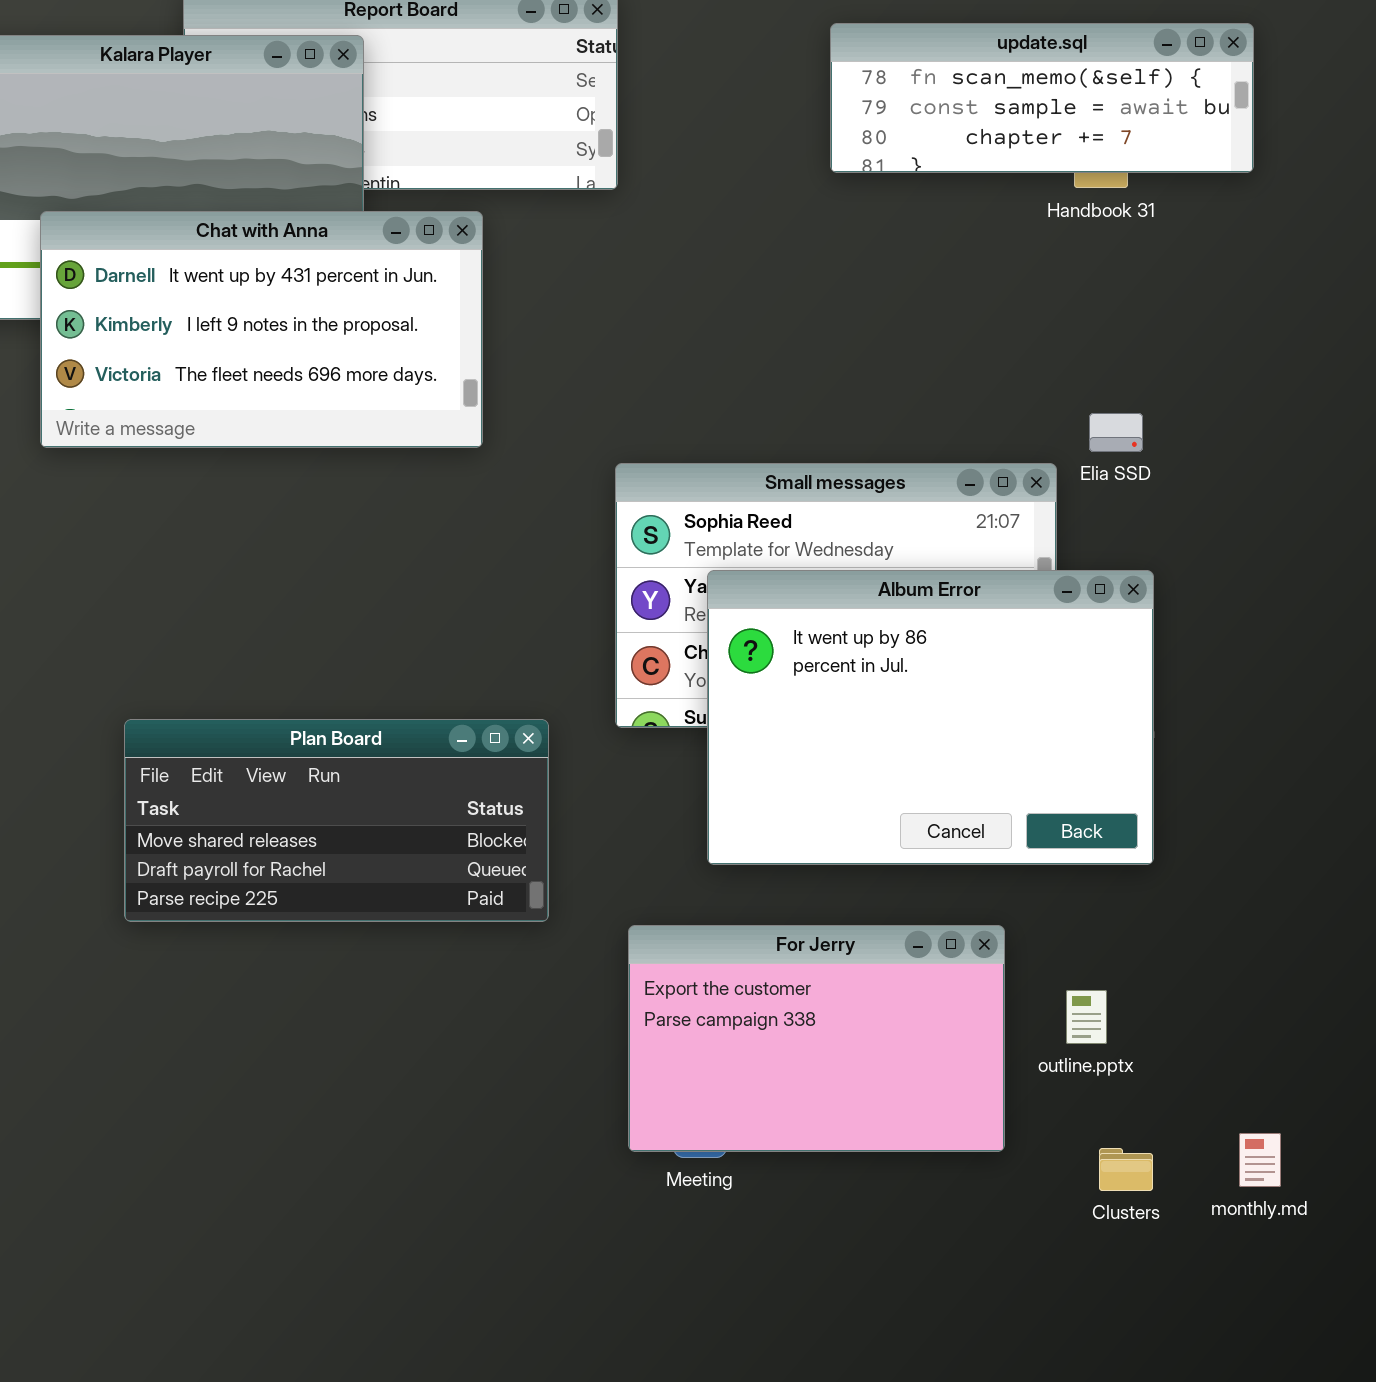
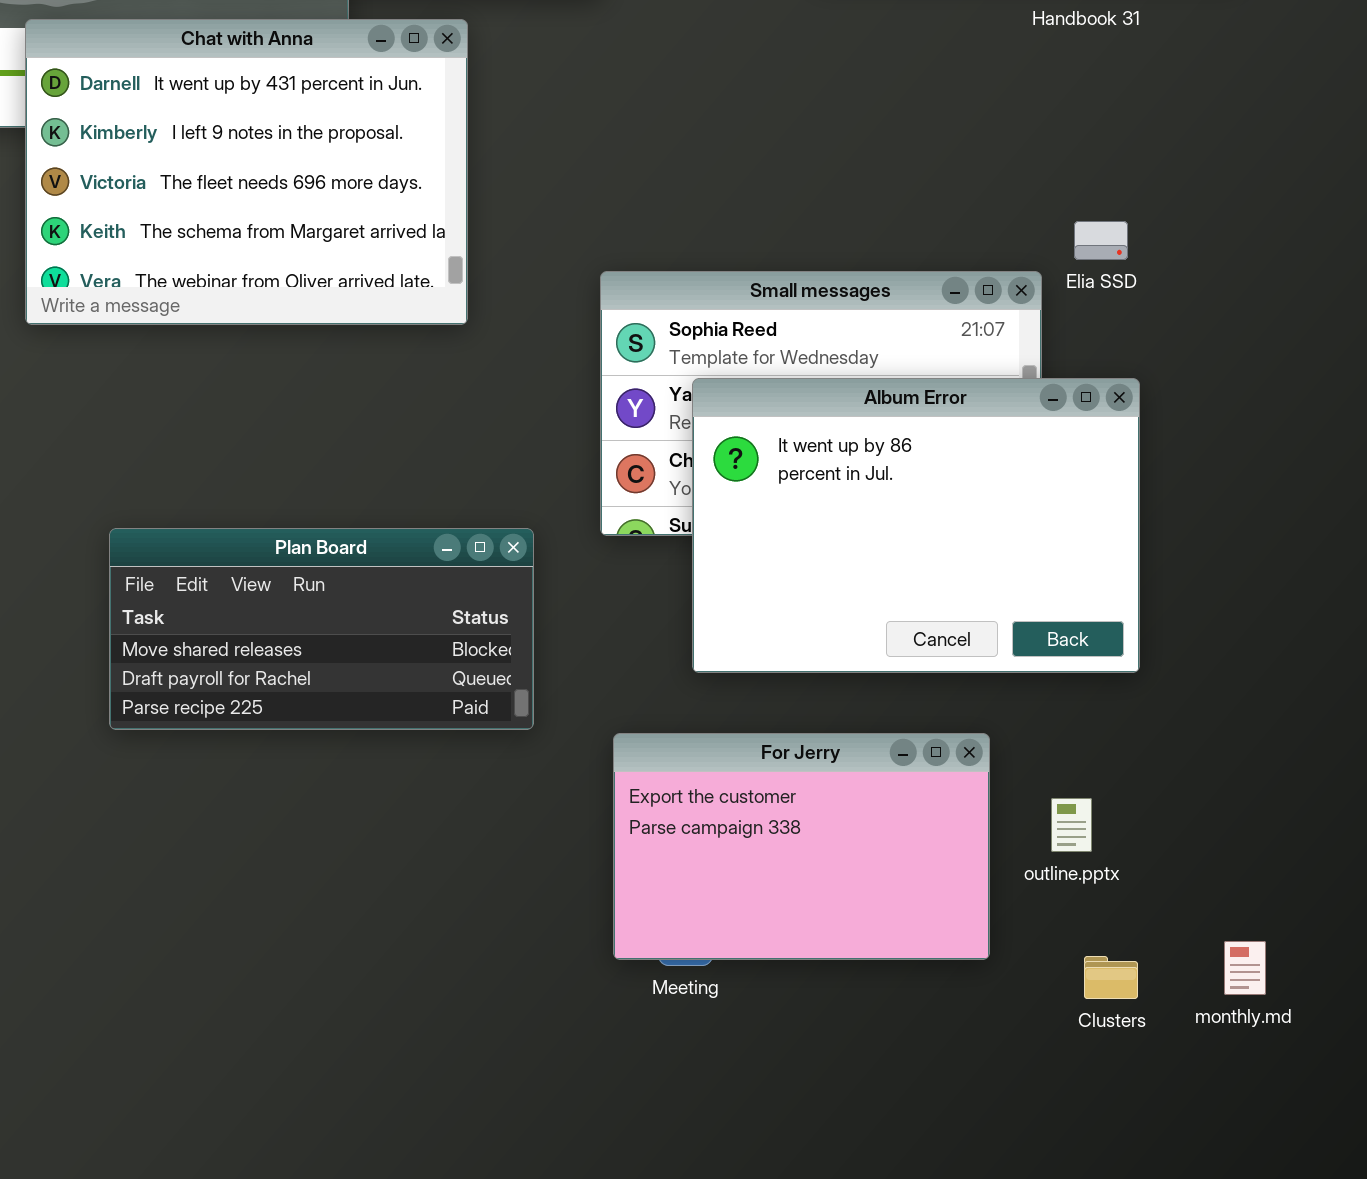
Chat with Anna: [40,211,483,448] -> [25,19,468,325], resized

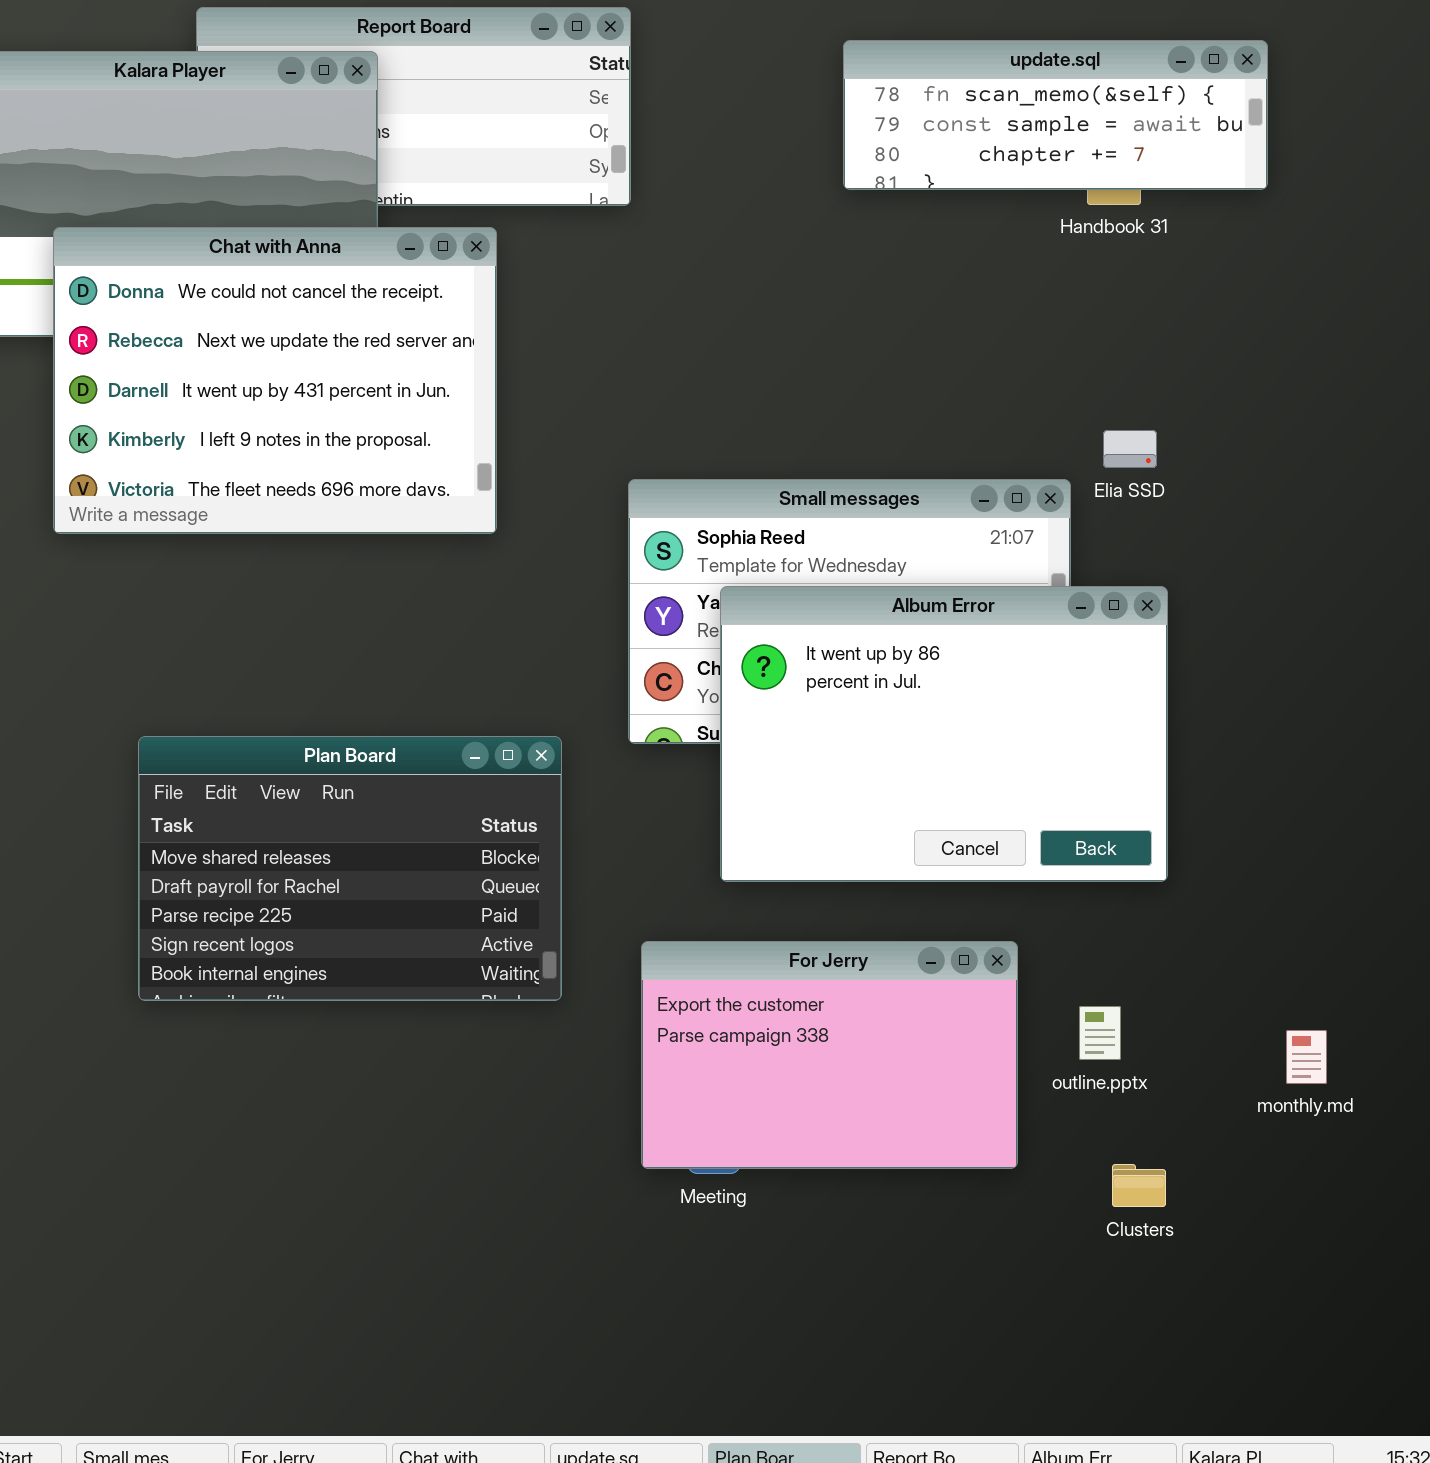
Chat with Anna: [25,19,468,325] -> [53,227,497,534], scrolled up 2 rows
Plan Board: [109,528,534,730] -> [138,736,562,1001], resized
monthly.md: [1224,941,1266,995] -> [1286,1030,1327,1084], moved

